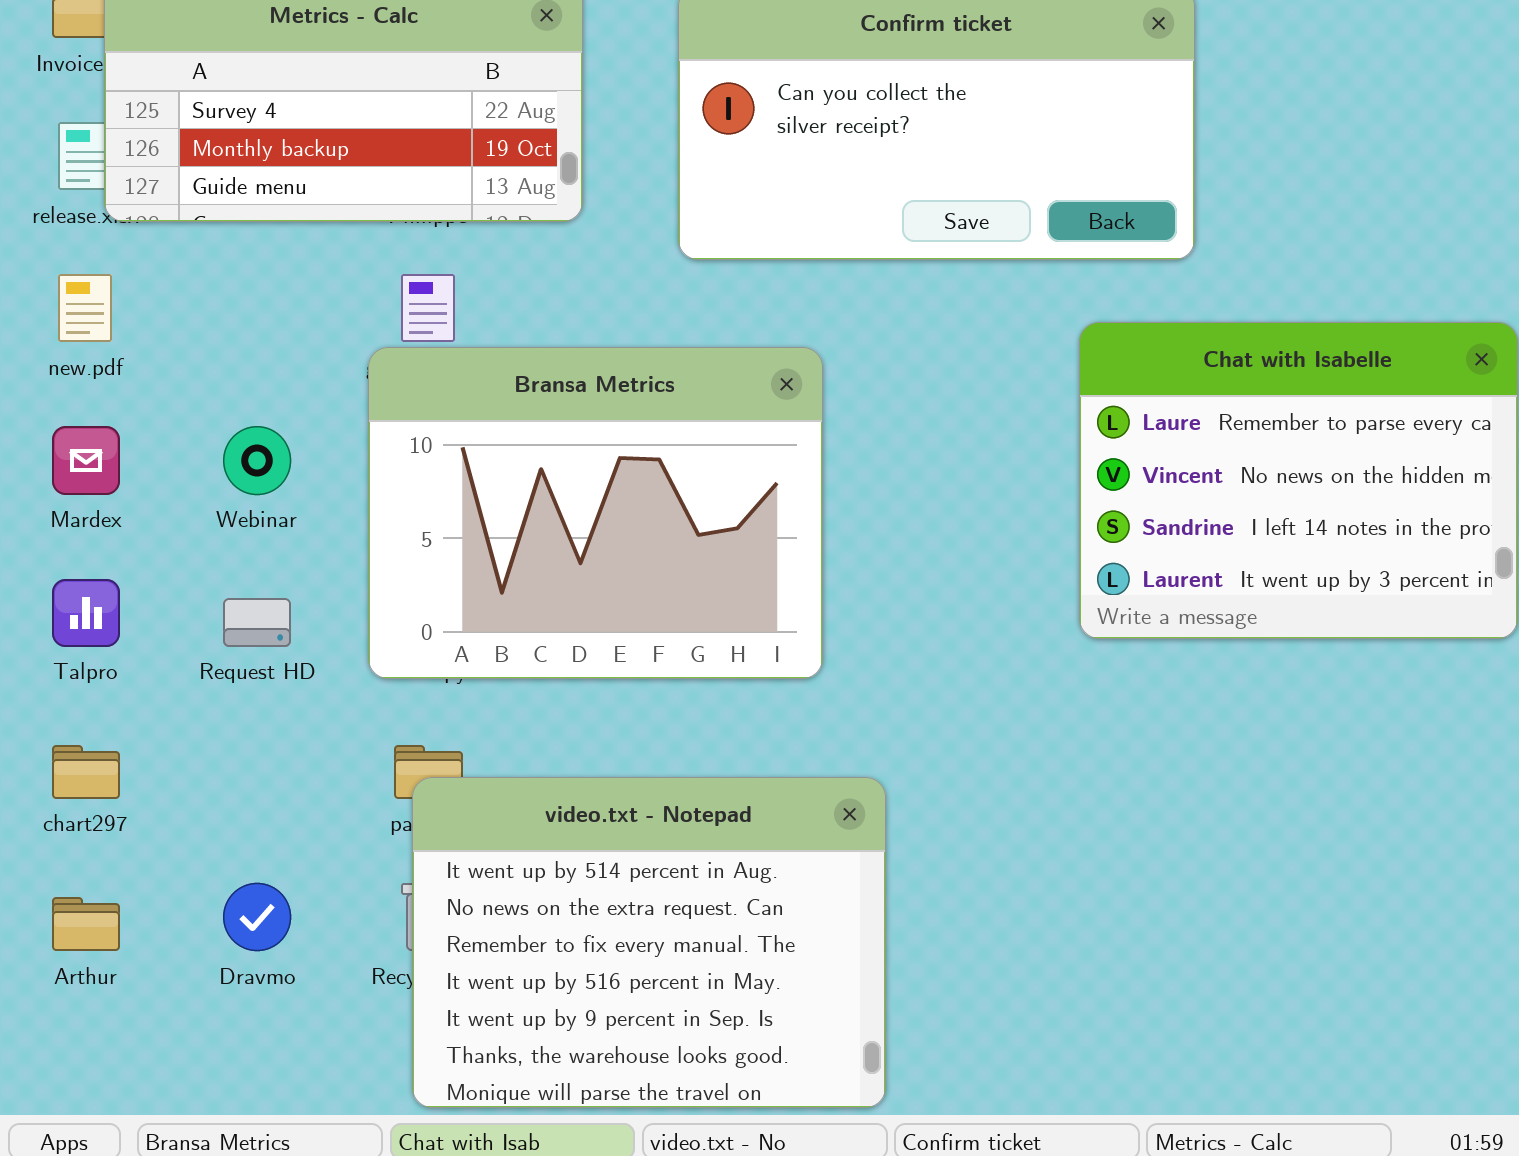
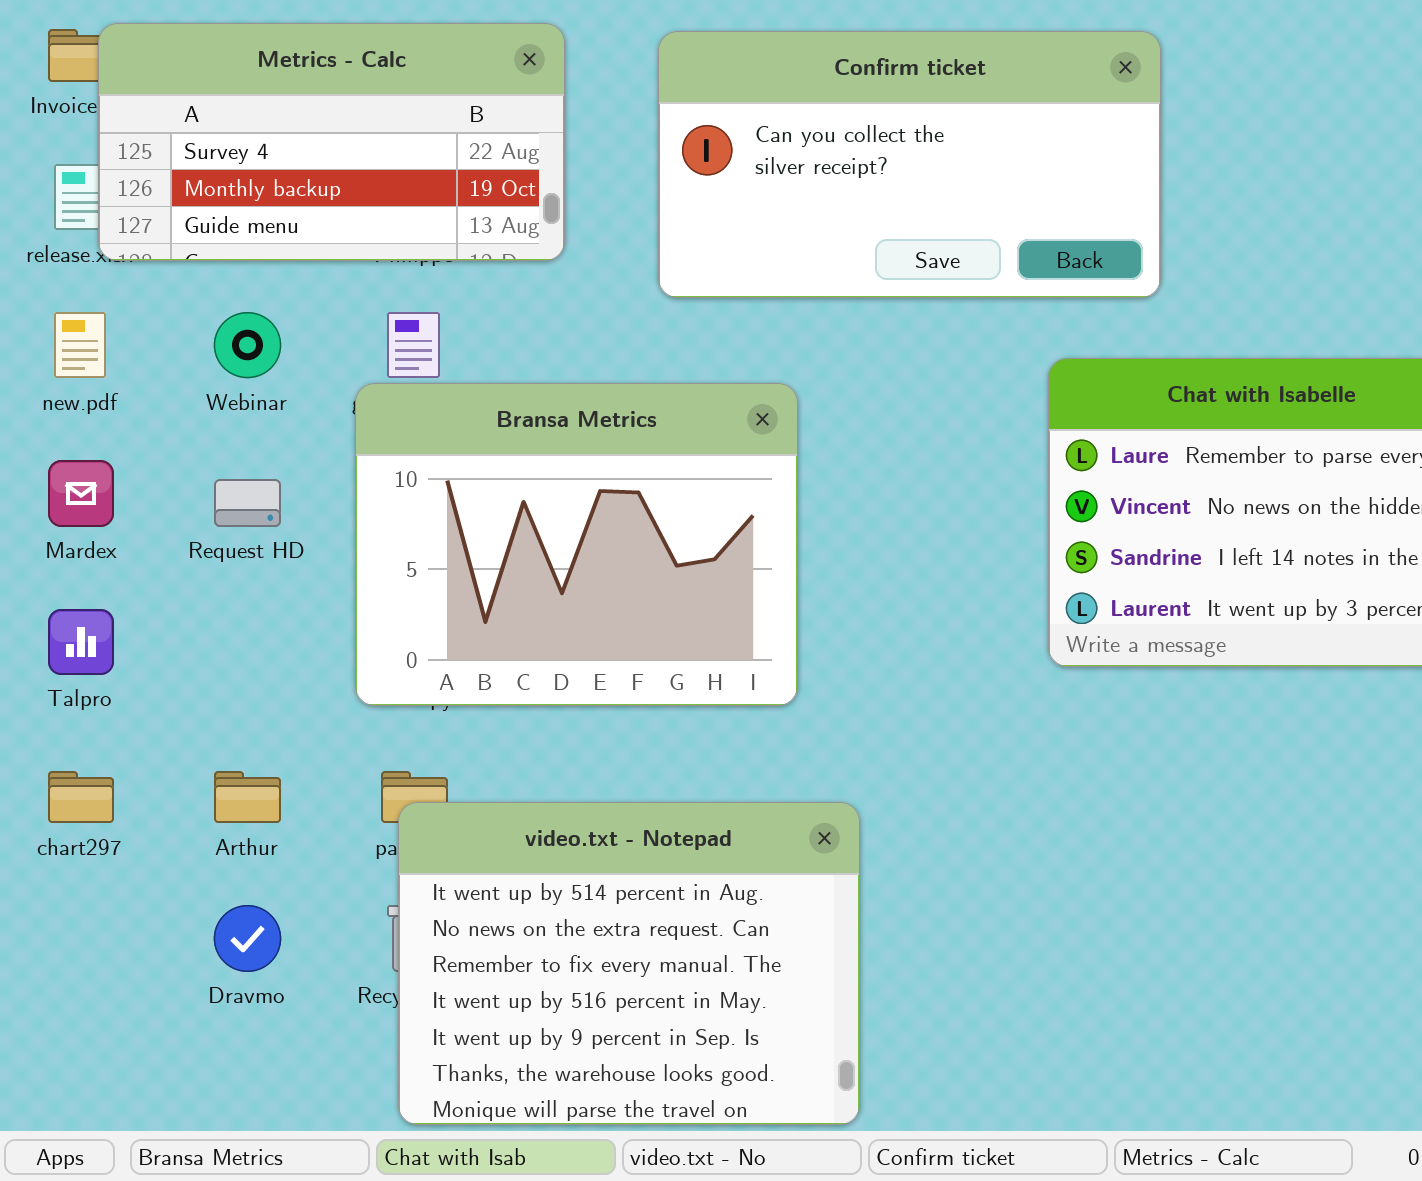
Webinar: [223,426,291,495] -> [214,312,281,378], moved
Request HD: [223,598,291,647] -> [214,479,281,527], moved
Arthur: [52,897,120,951] -> [214,771,281,823], moved

